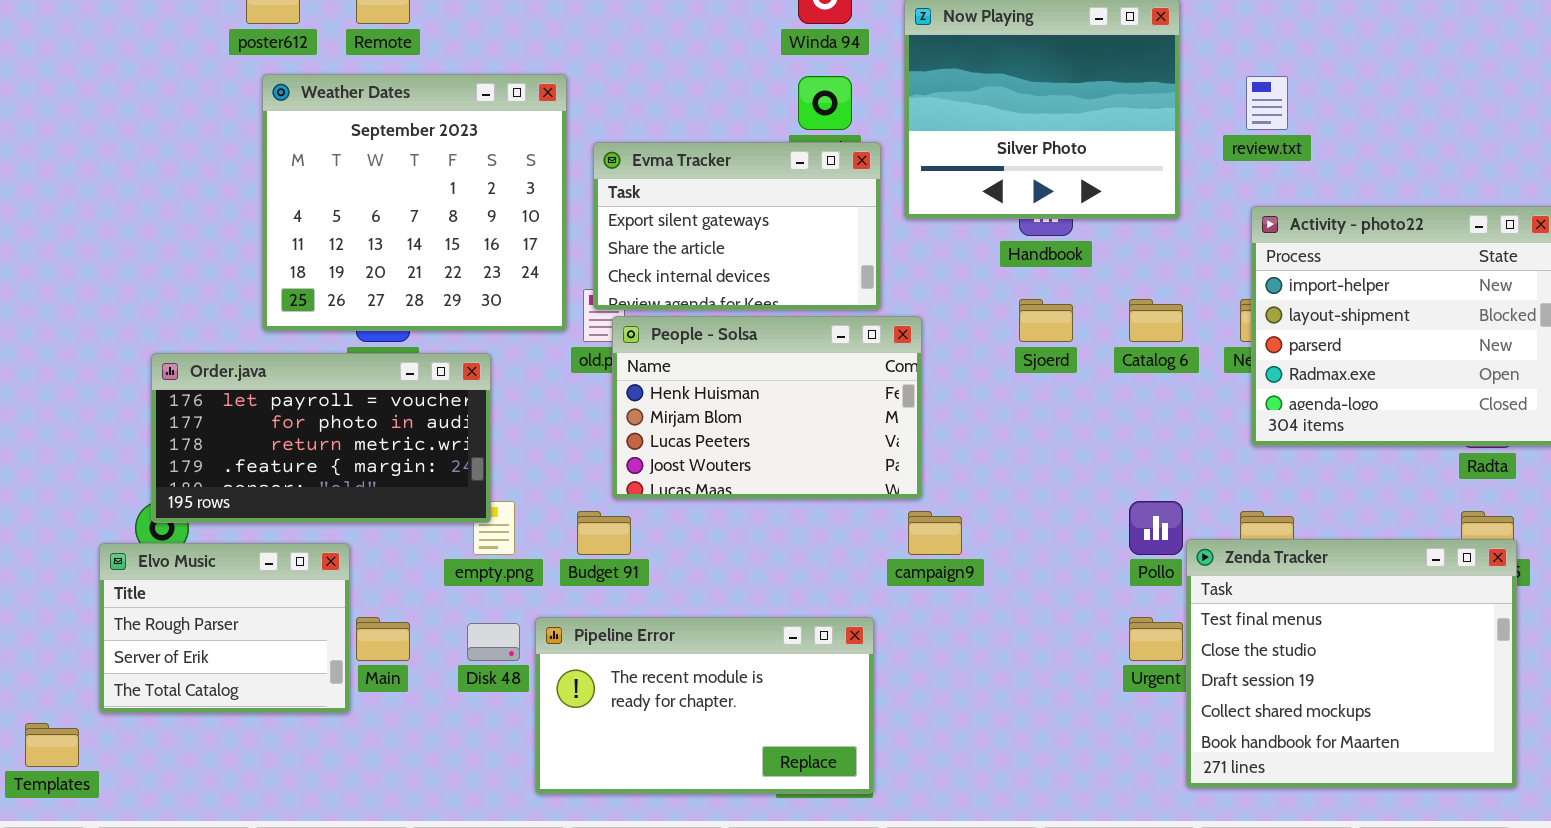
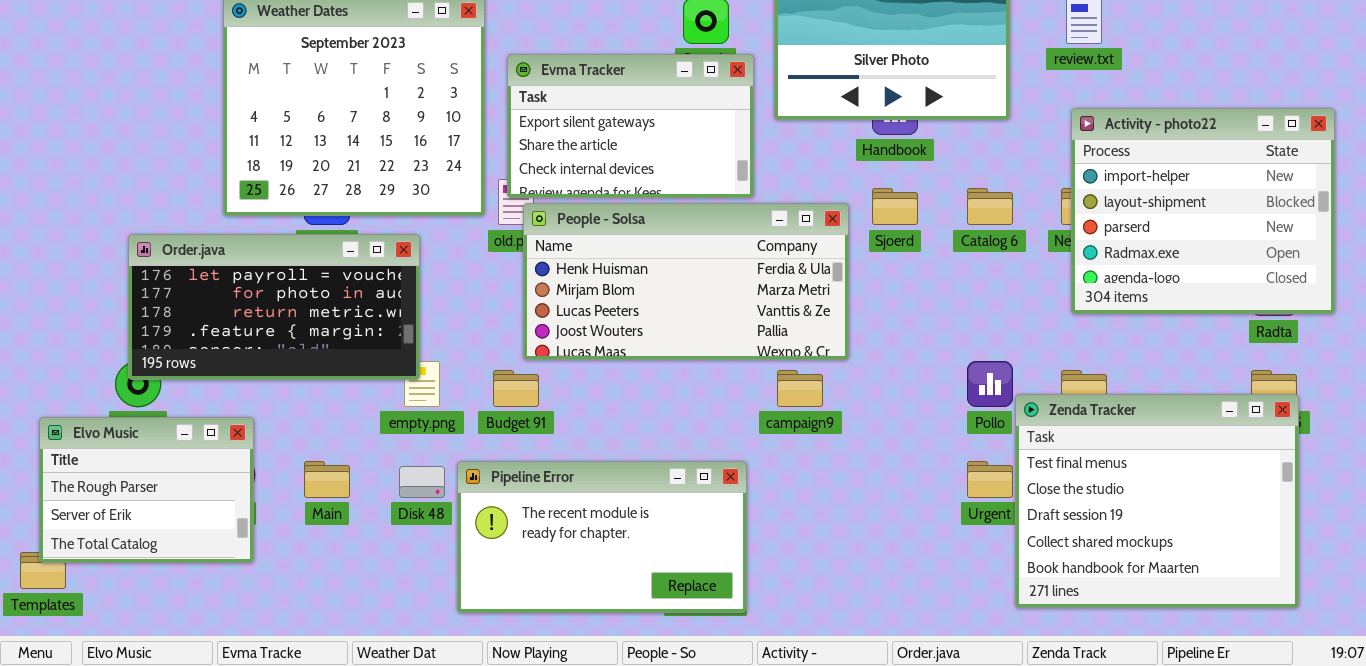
People - Solsa: [612,316,922,499] -> [523,203,849,360], resized
Elvo Music: [99,543,350,713] -> [39,417,254,563], moved

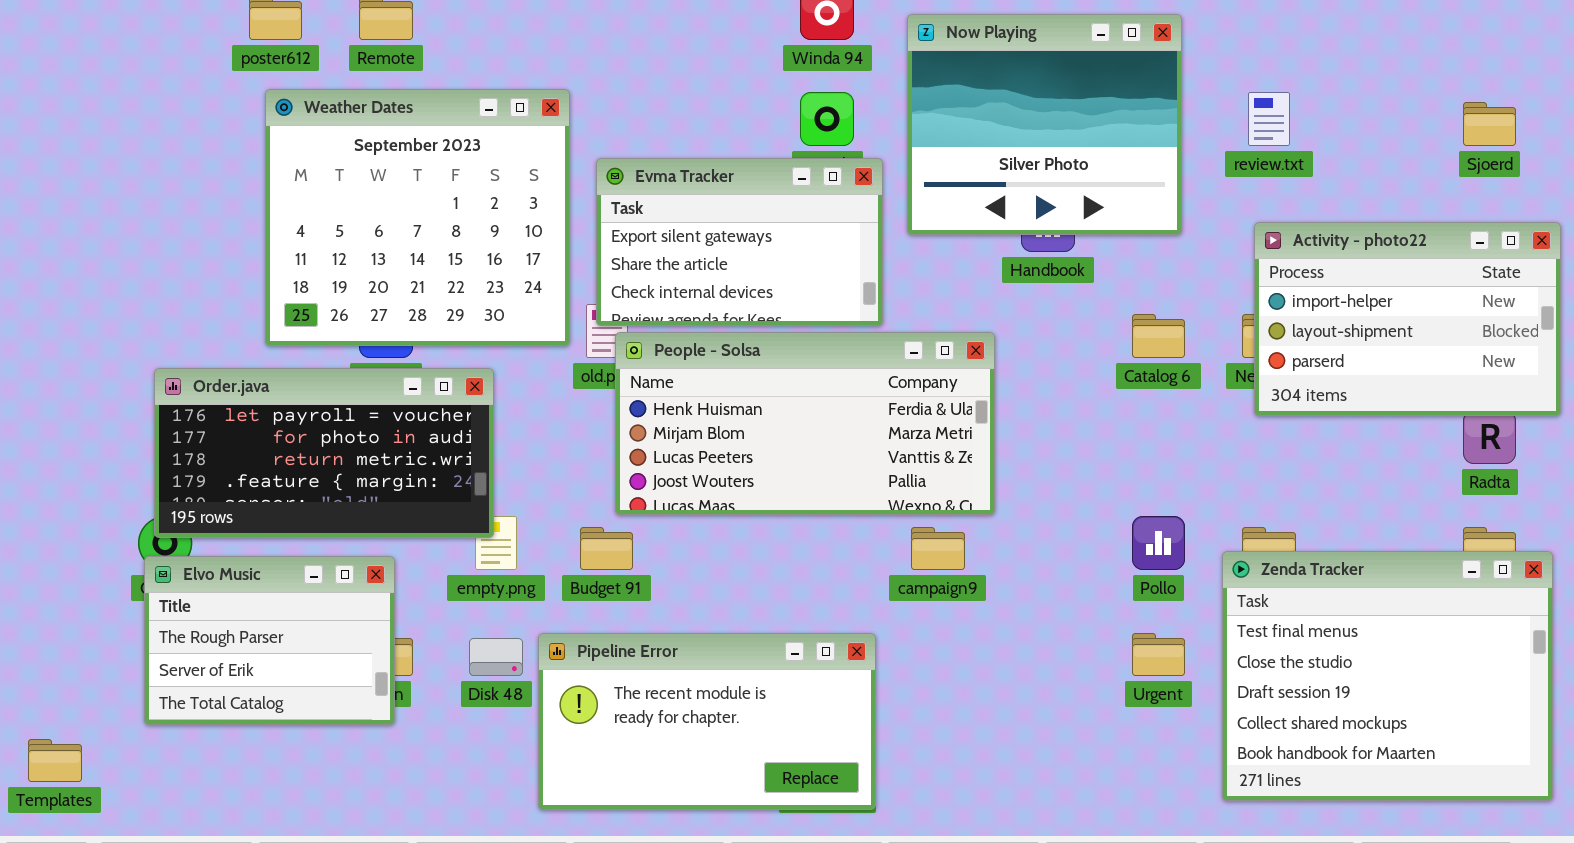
Activity - photo22: [1071,108,1335,314] -> [1254,222,1561,416], resized
Sjoerd: [872,188,918,225] -> [1463,102,1516,146], moved
Zenda Tracker: [1015,394,1299,608] -> [1222,551,1553,801], moved
Elvo Music: [39,417,254,563] -> [144,556,395,725], moved

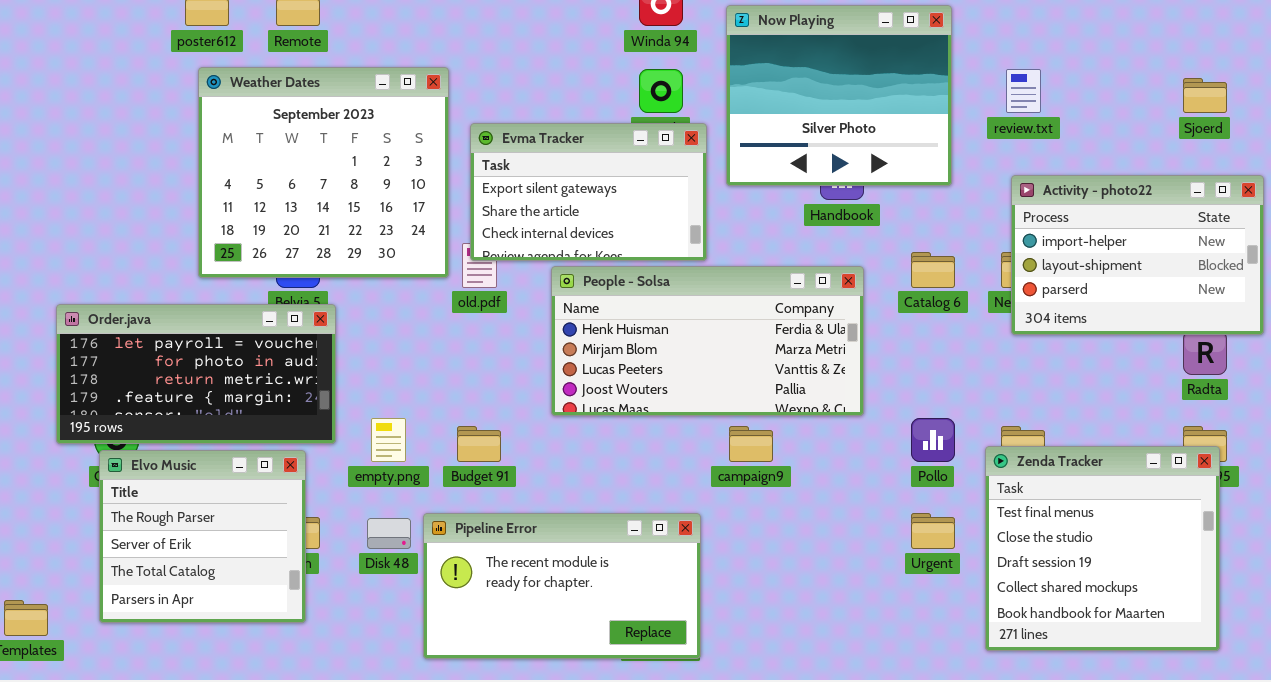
People - Solsa: [615,332,995,515] -> [551,266,864,416], moved
Order.java: [154,368,494,538] -> [56,304,336,444], moved
Zenda Tracker: [1222,551,1553,801] -> [985,446,1220,651], resized
Elvo Music: [144,556,395,725] -> [99,450,306,623], resized

